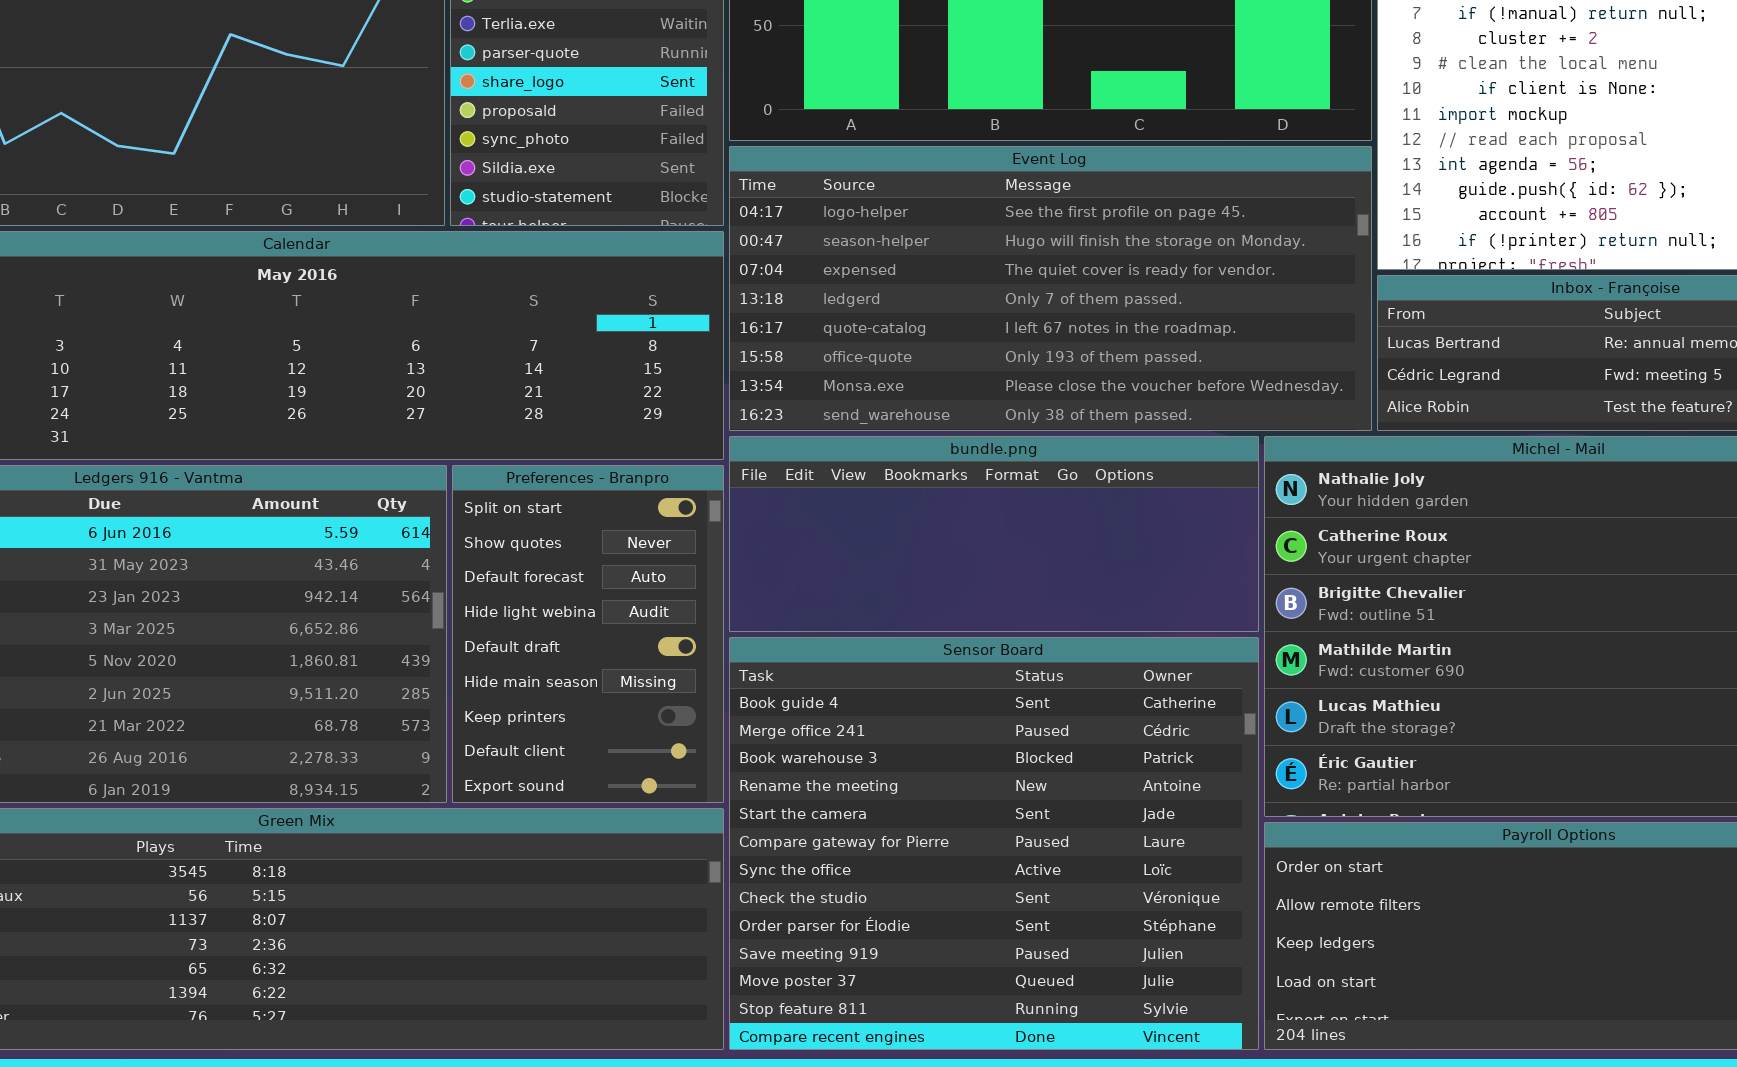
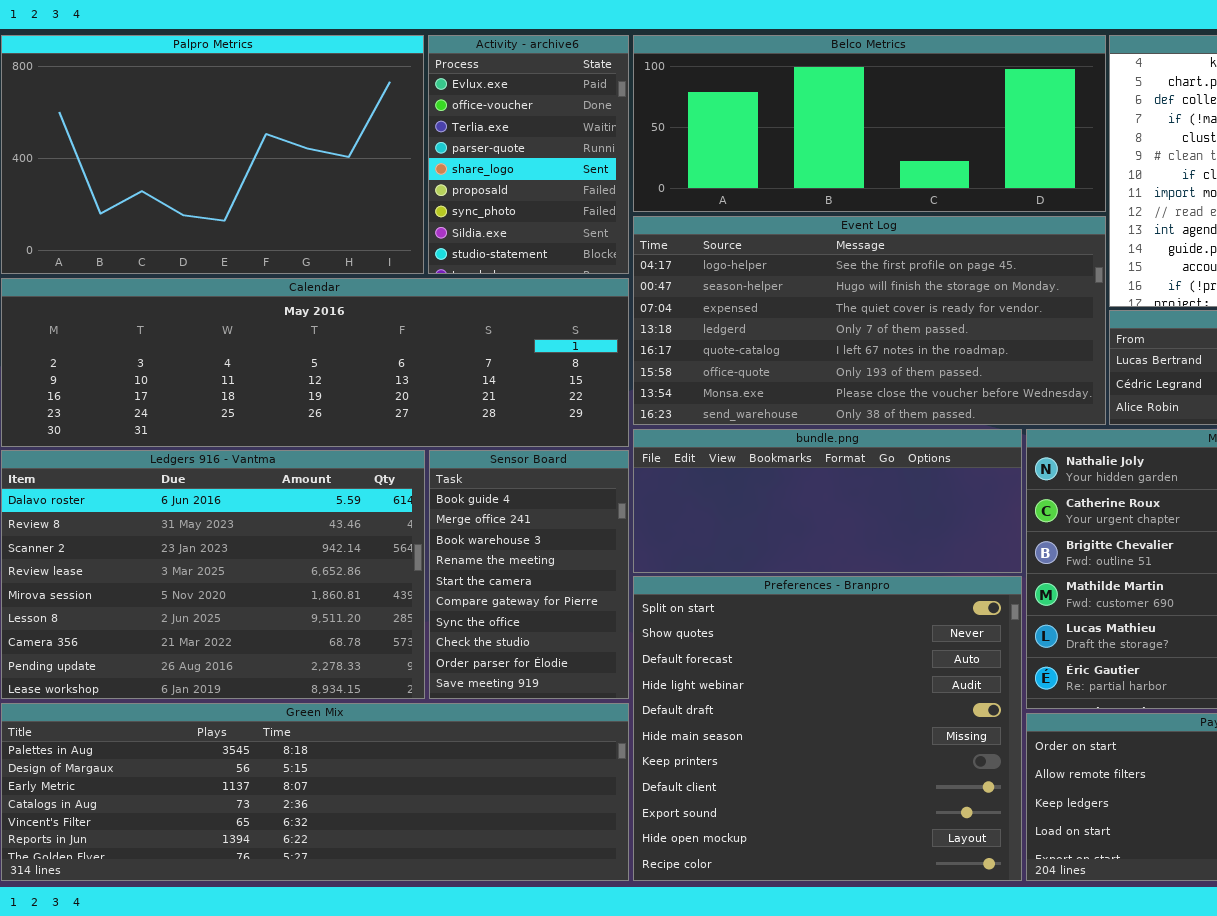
Preferences - Branpro: [452,465,724,803] -> [633,576,1022,881], moved, resized
Sensor Board: [729,637,1259,1050] -> [429,450,629,699], moved, resized

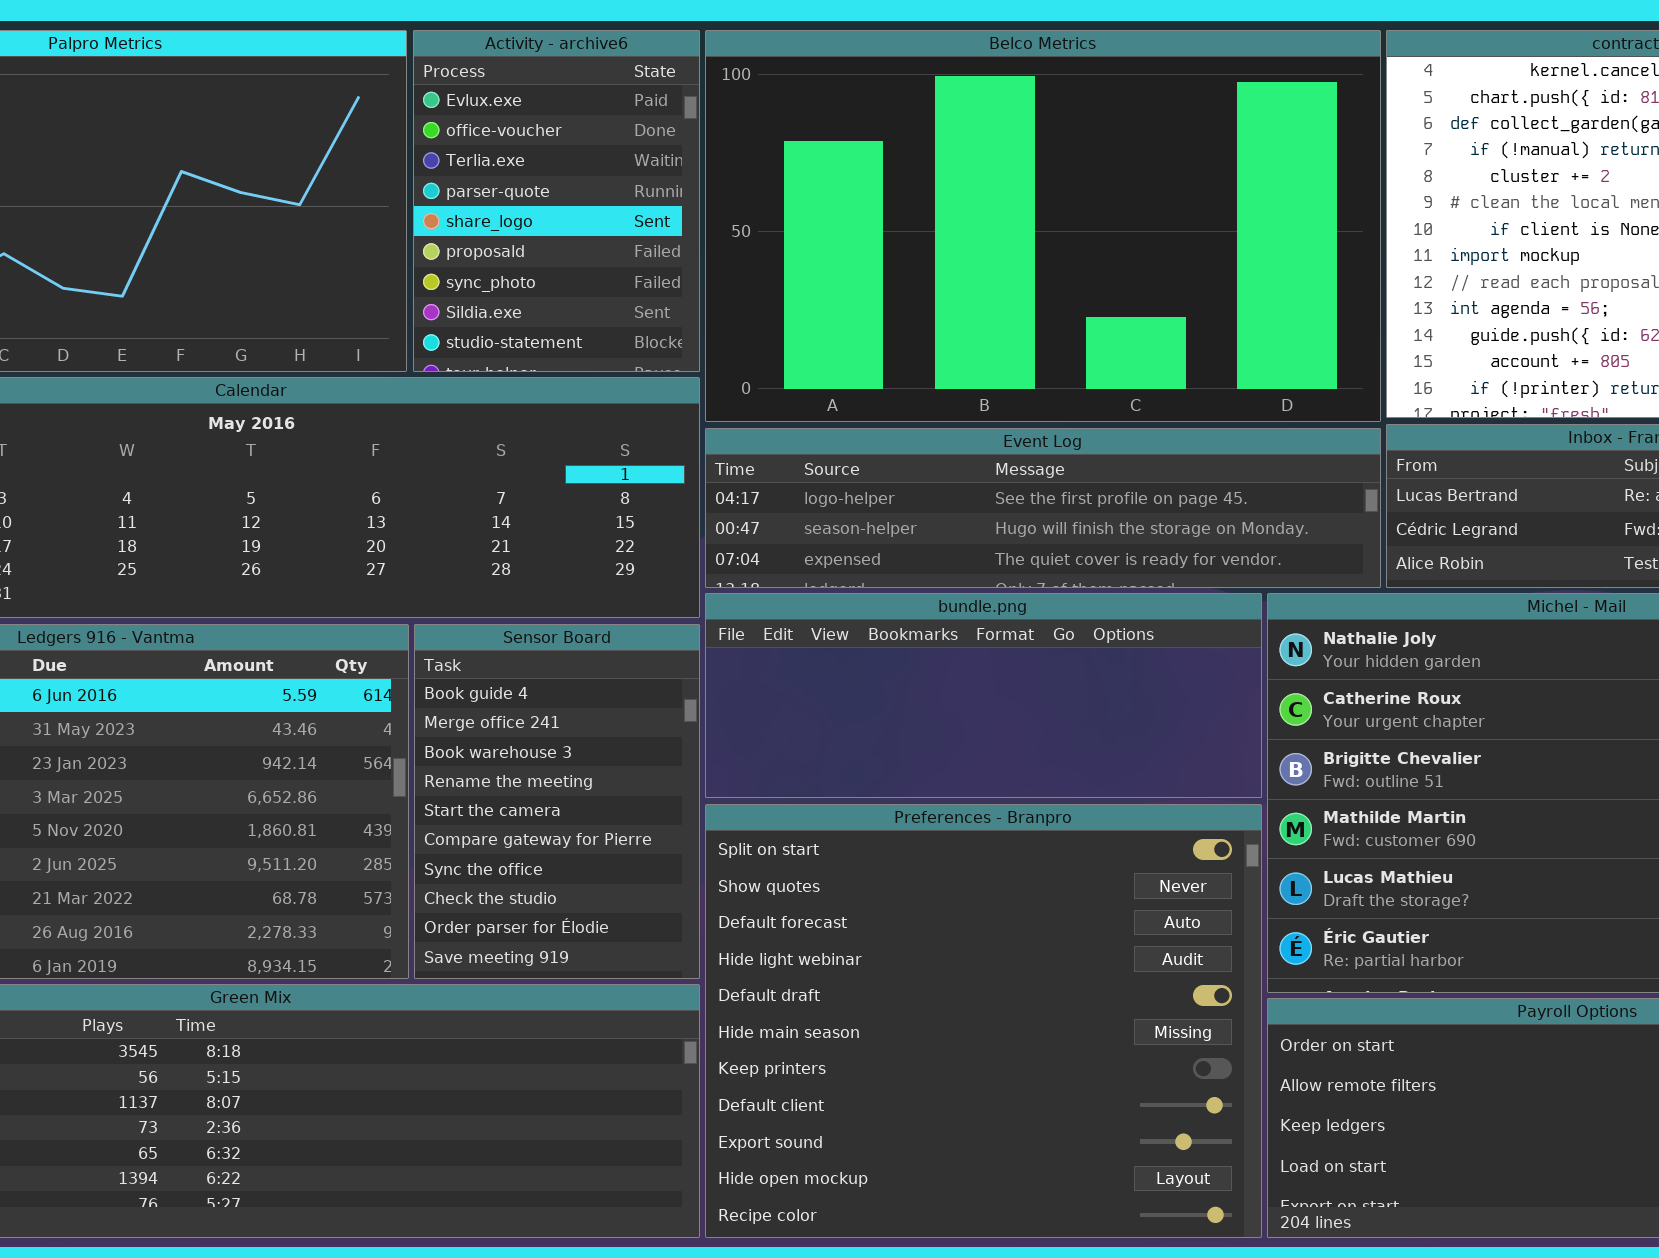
Belco Metrics: [633,35,1106,212] -> [705,30,1381,422], resized
Event Log: [633,216,1106,425] -> [705,428,1381,588], resized

